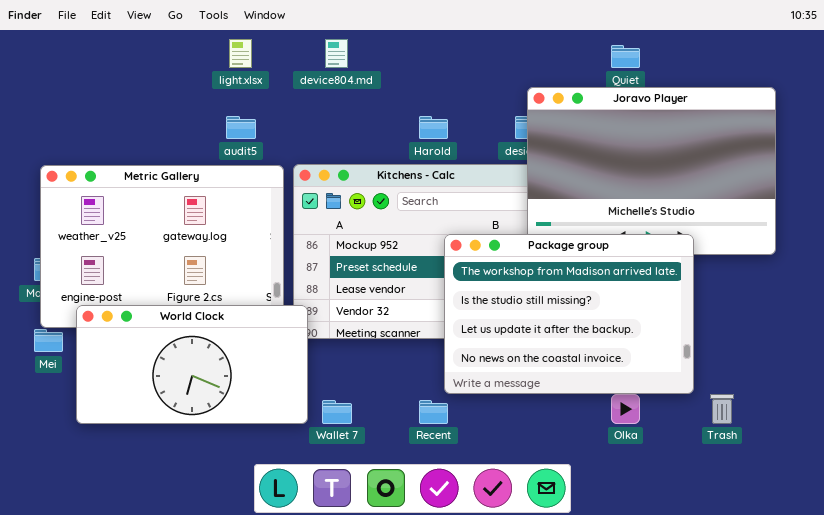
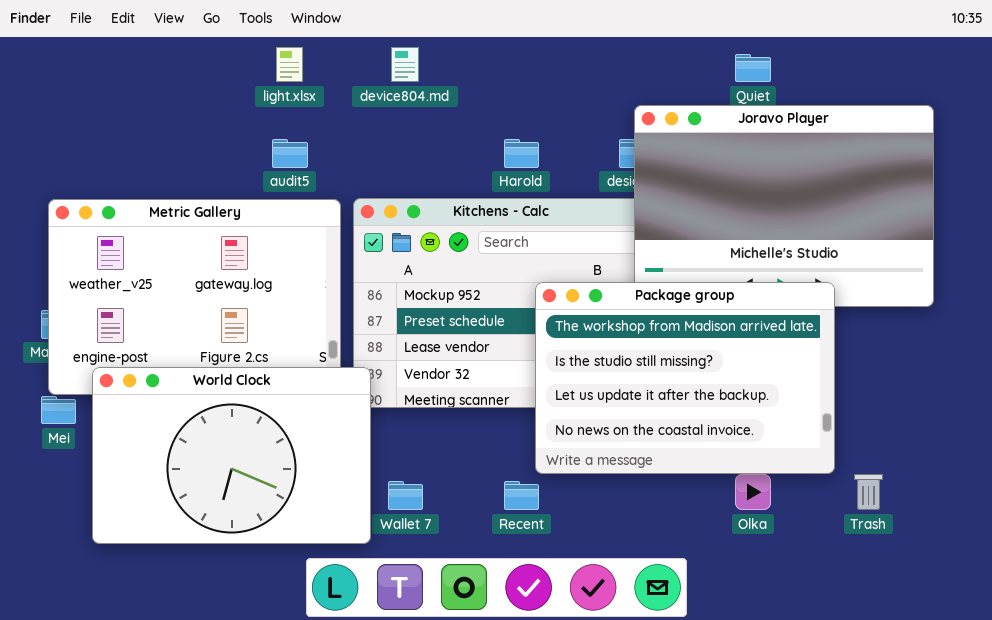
World Clock: [76,305,308,424] -> [92,367,371,544], resized

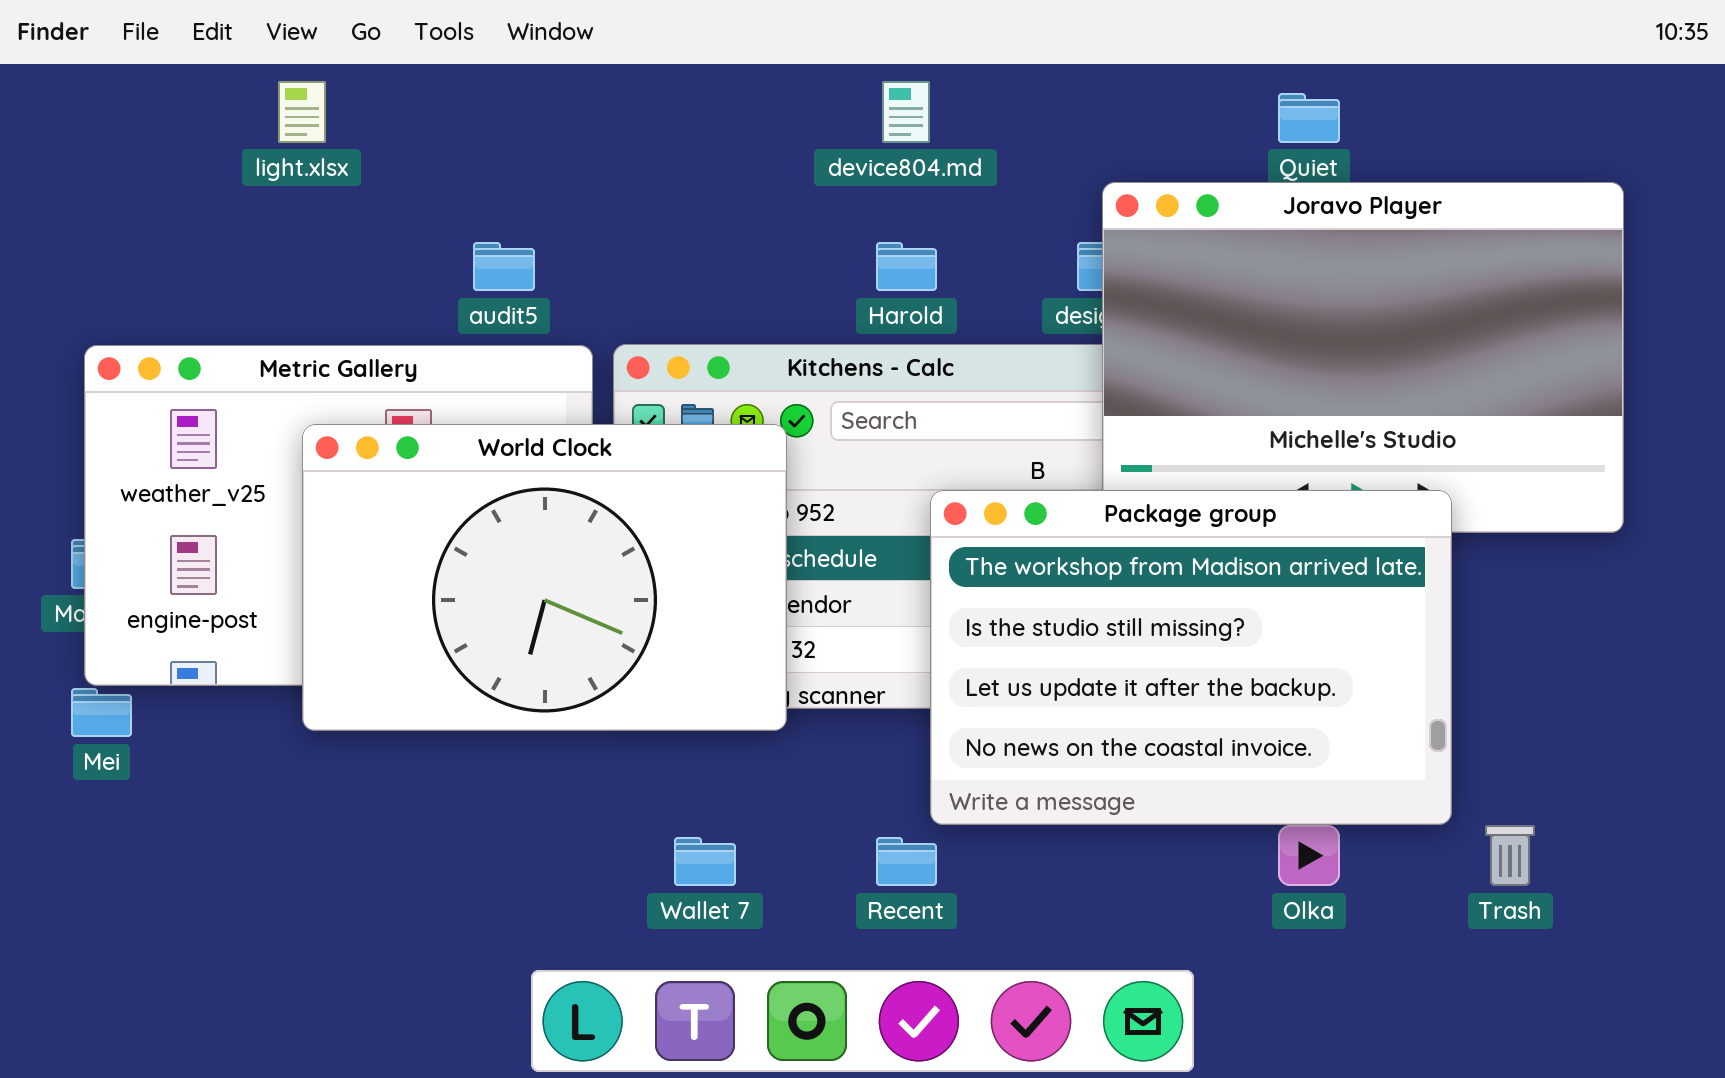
light.xlsx: [276,47,303,82] -> [278,81,326,143], moved
device804.md: [391,47,419,82] -> [882,81,930,143], moved
World Clock: [92,367,371,544] -> [302,424,787,731], moved

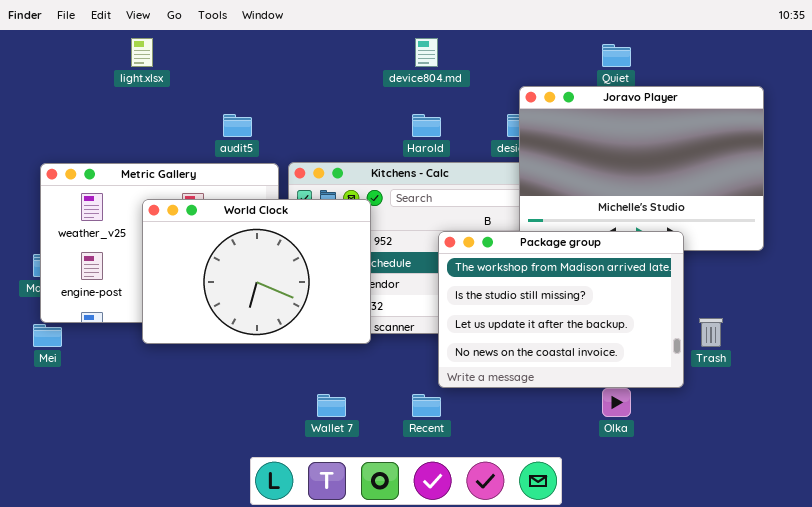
Trash: [1485,825,1535,886] -> [699,318,723,347], moved

